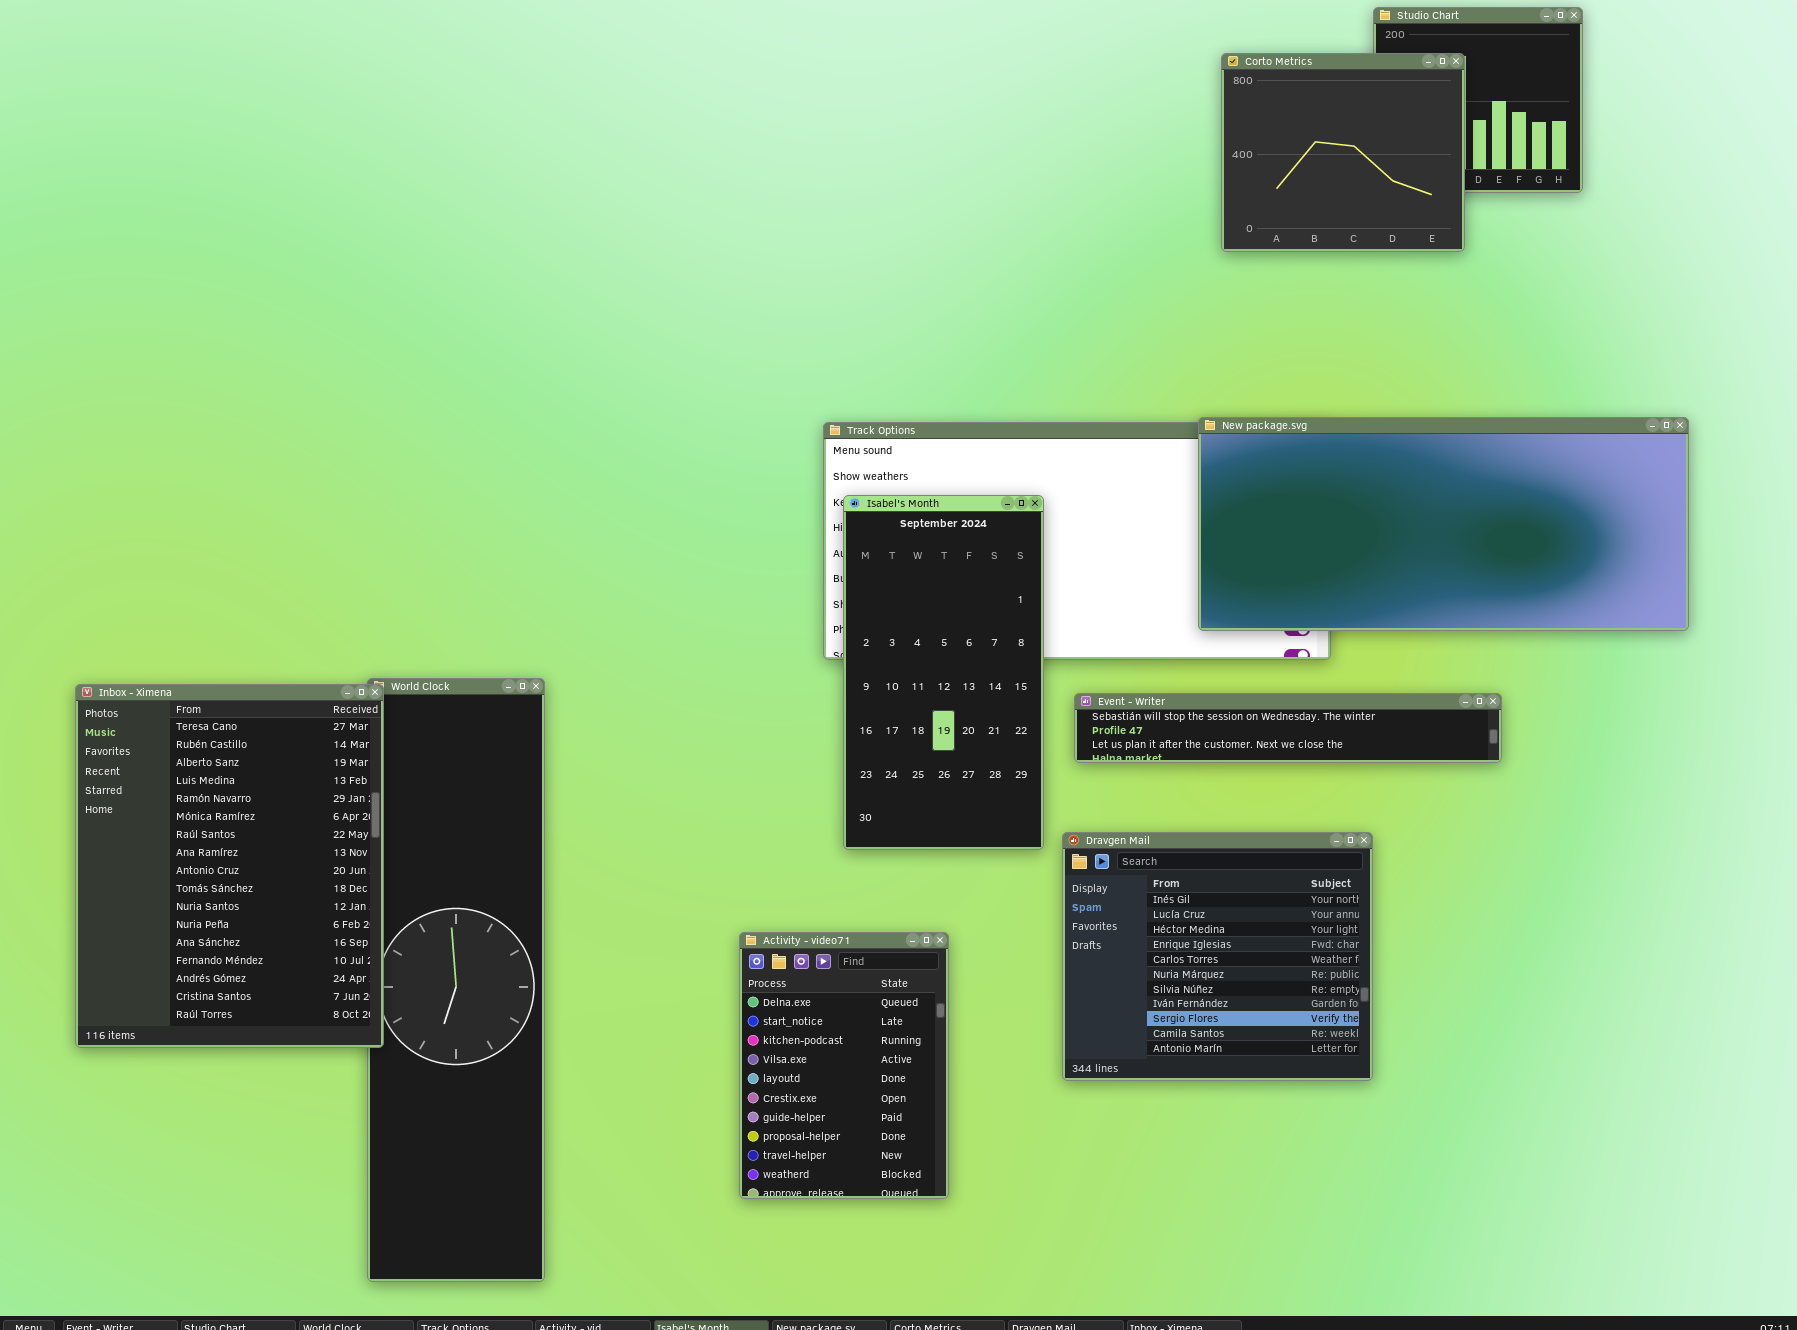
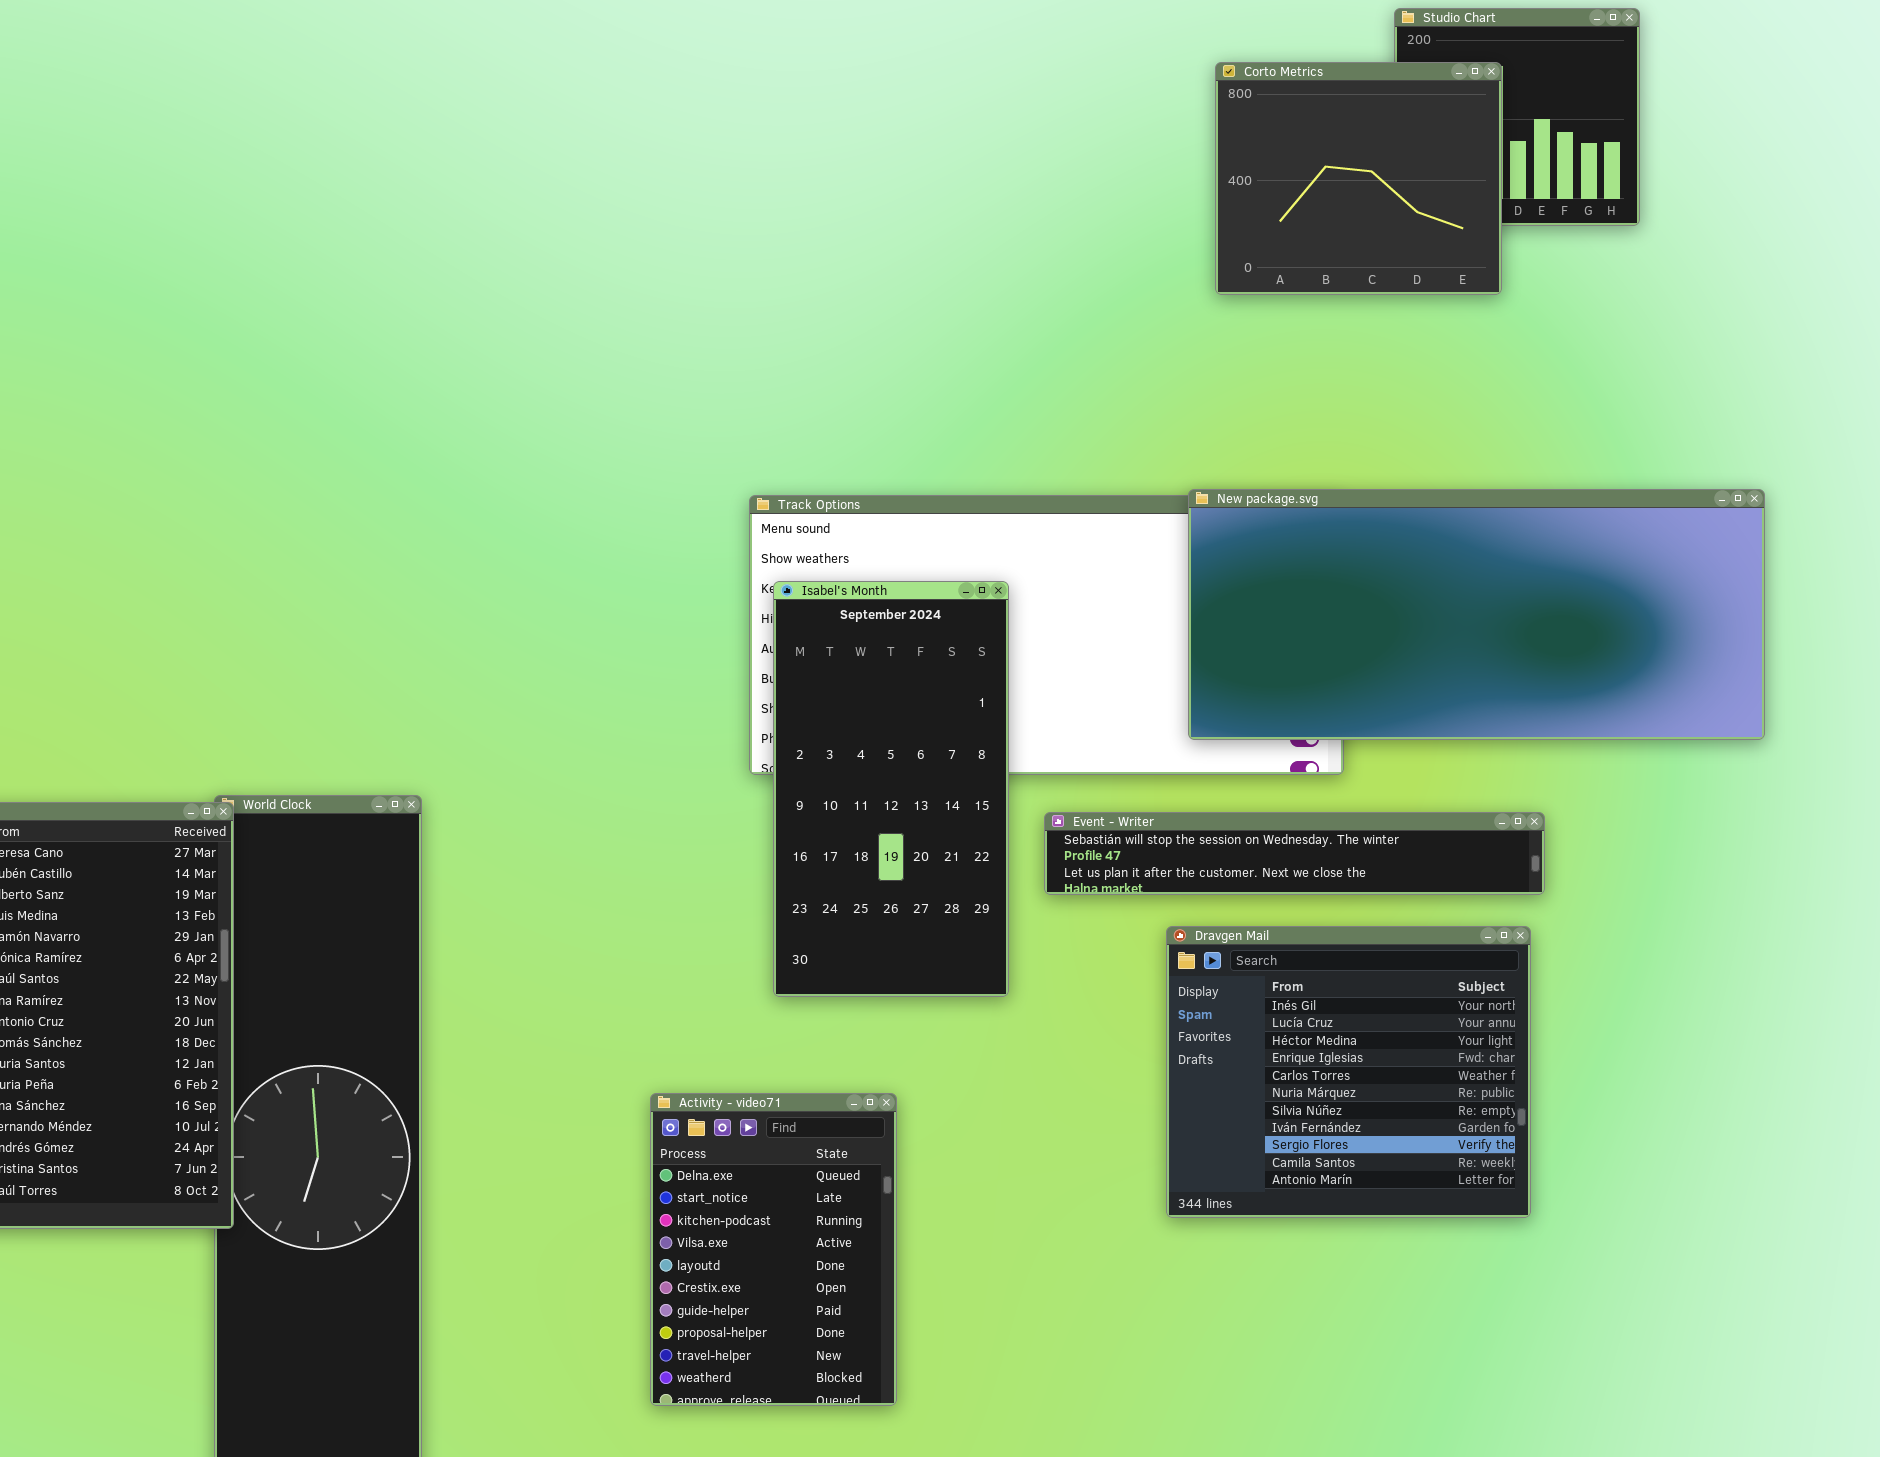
Dravgen Mail: [1062,832,1373,1081] -> [1166,926,1531,1218], moved

